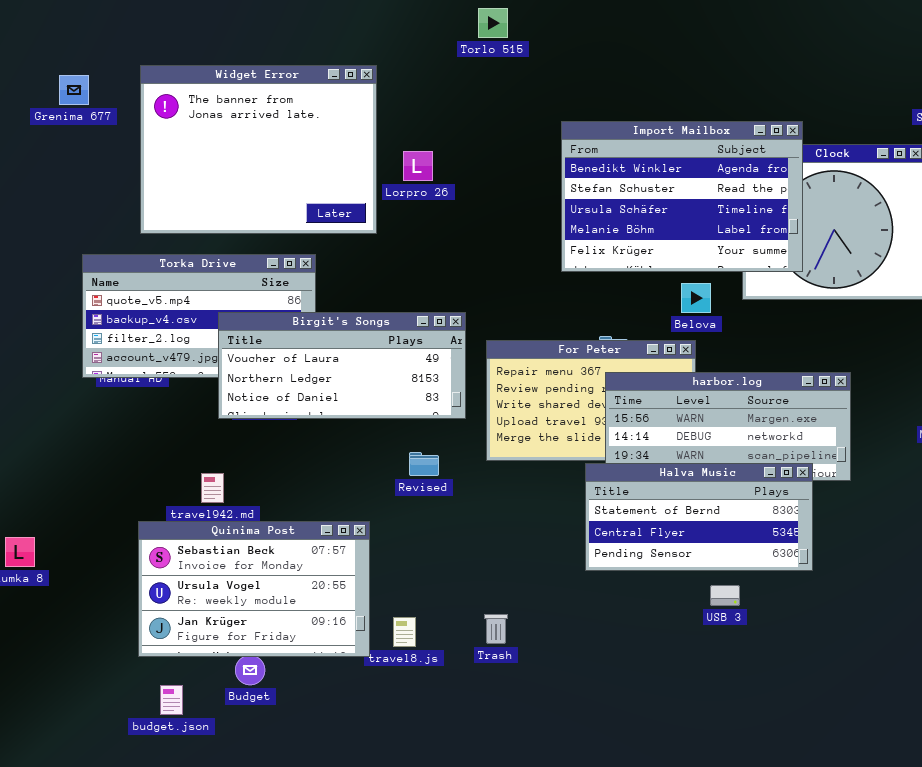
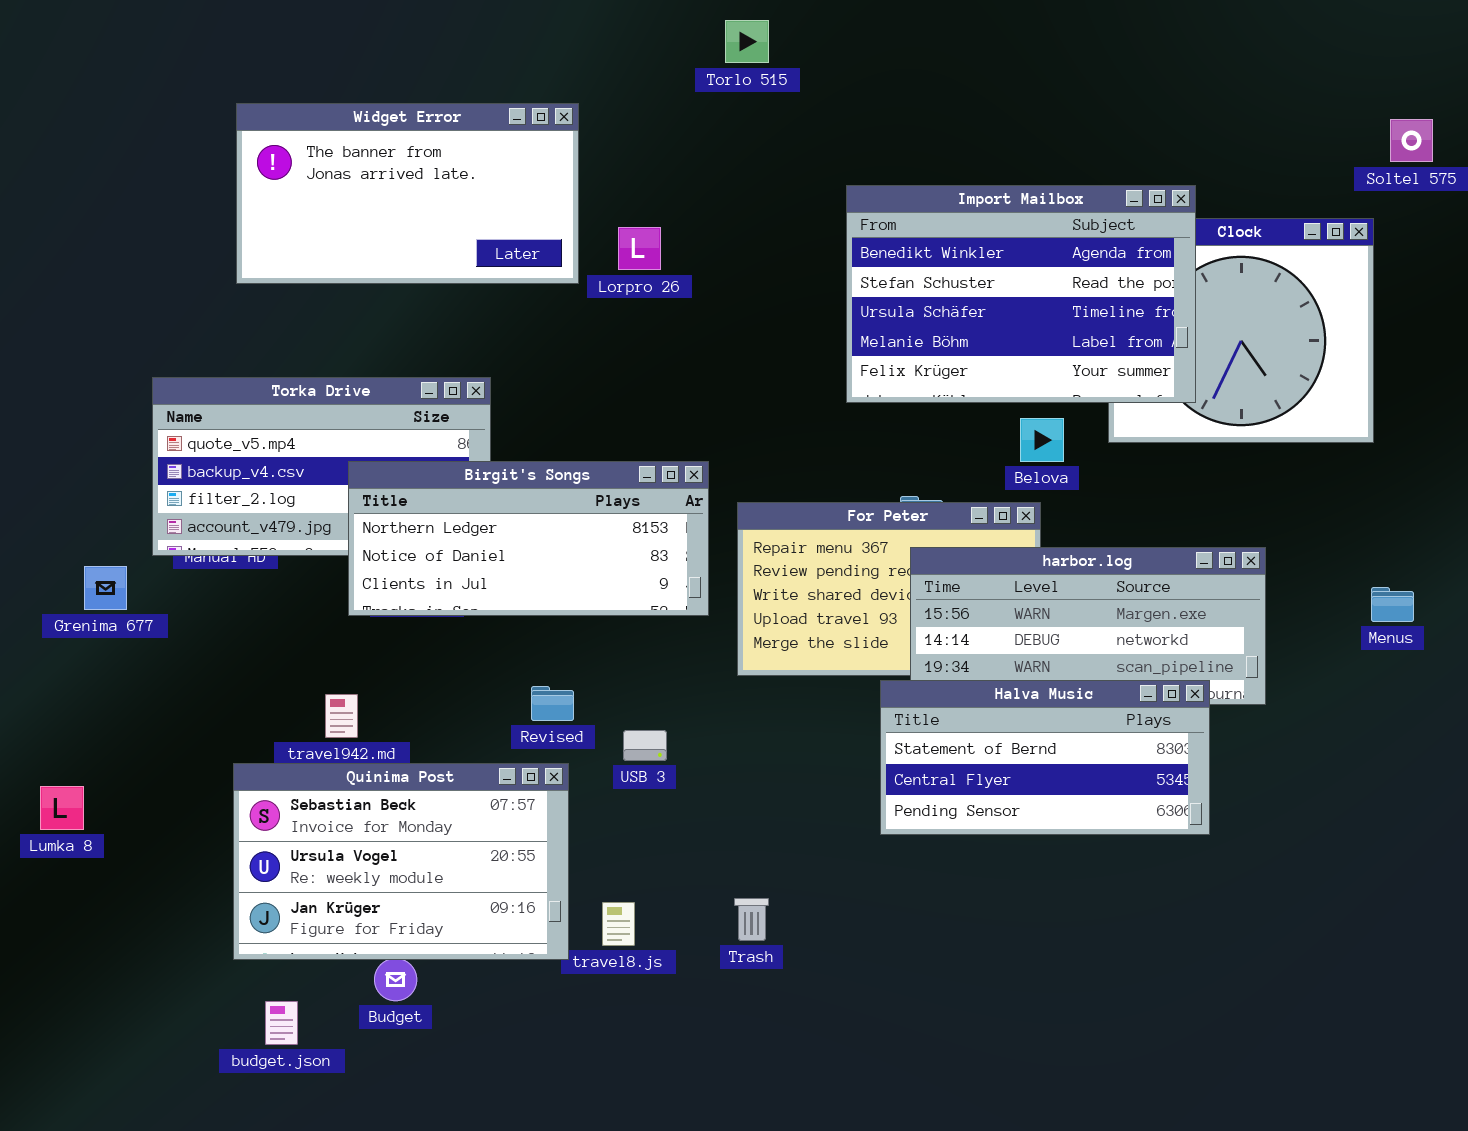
Widget Error: [140,65,377,234] -> [236,103,579,284], resized
Grenima 677: [59,75,89,105] -> [84,566,127,610], moved
Birgit's Songs: [218,312,466,419] -> [348,461,709,616], scrolled down 1 row
Revised: [409,452,439,476] -> [531,686,574,721], moved
USB 3: [710,585,740,606] -> [623,730,667,761], moved

